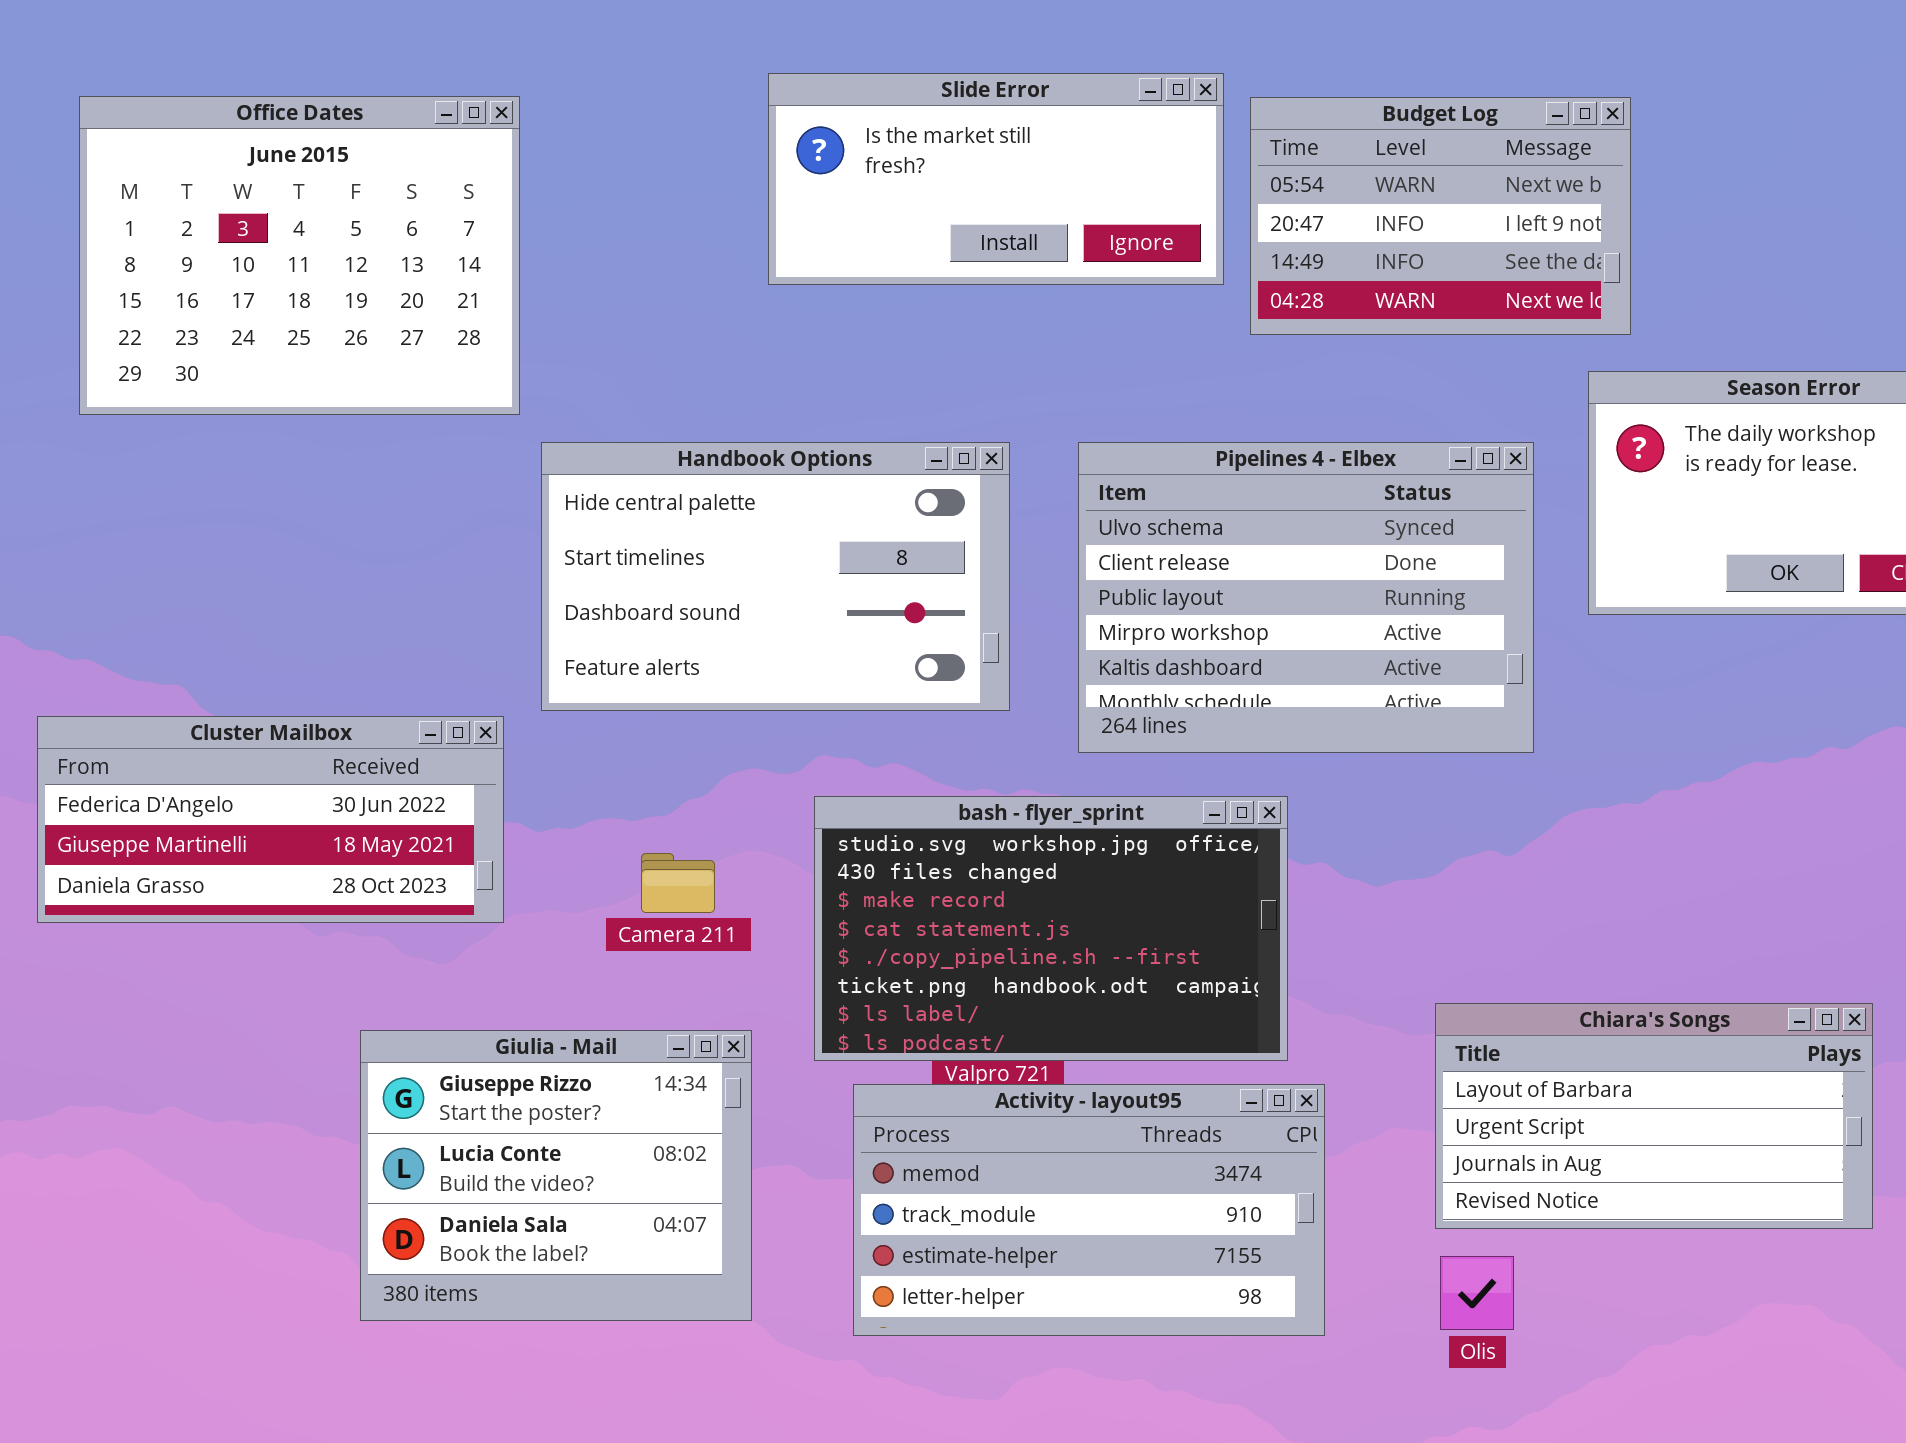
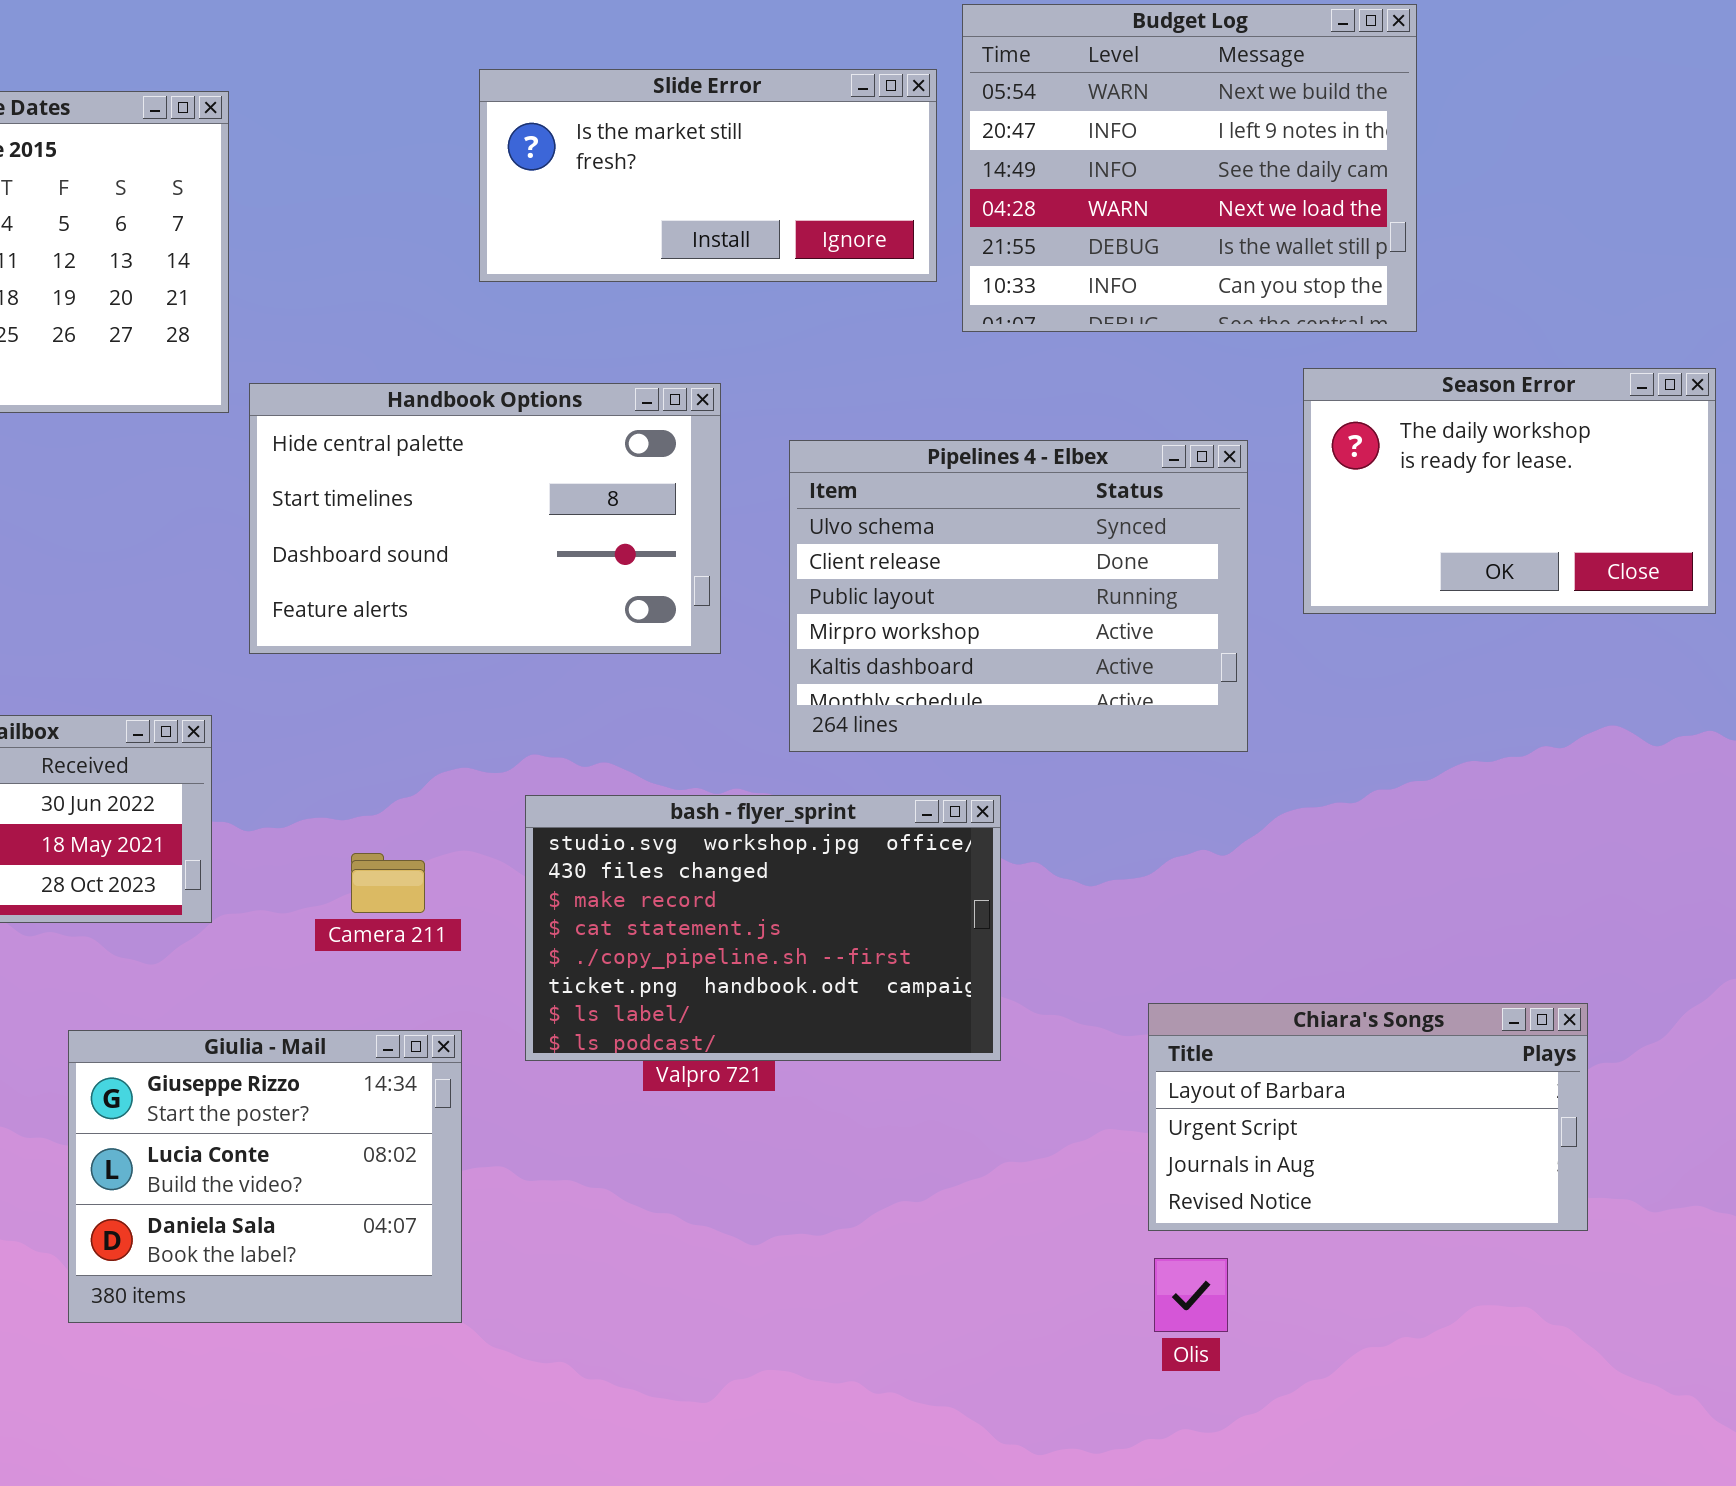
Budget Log: [1250,97,1631,335] -> [962,4,1417,332], resized
Handbook Options: [541,442,1010,711] -> [249,383,721,654], moved
Activity - layout95: [853,1084,1325,1336] -> none, closed

